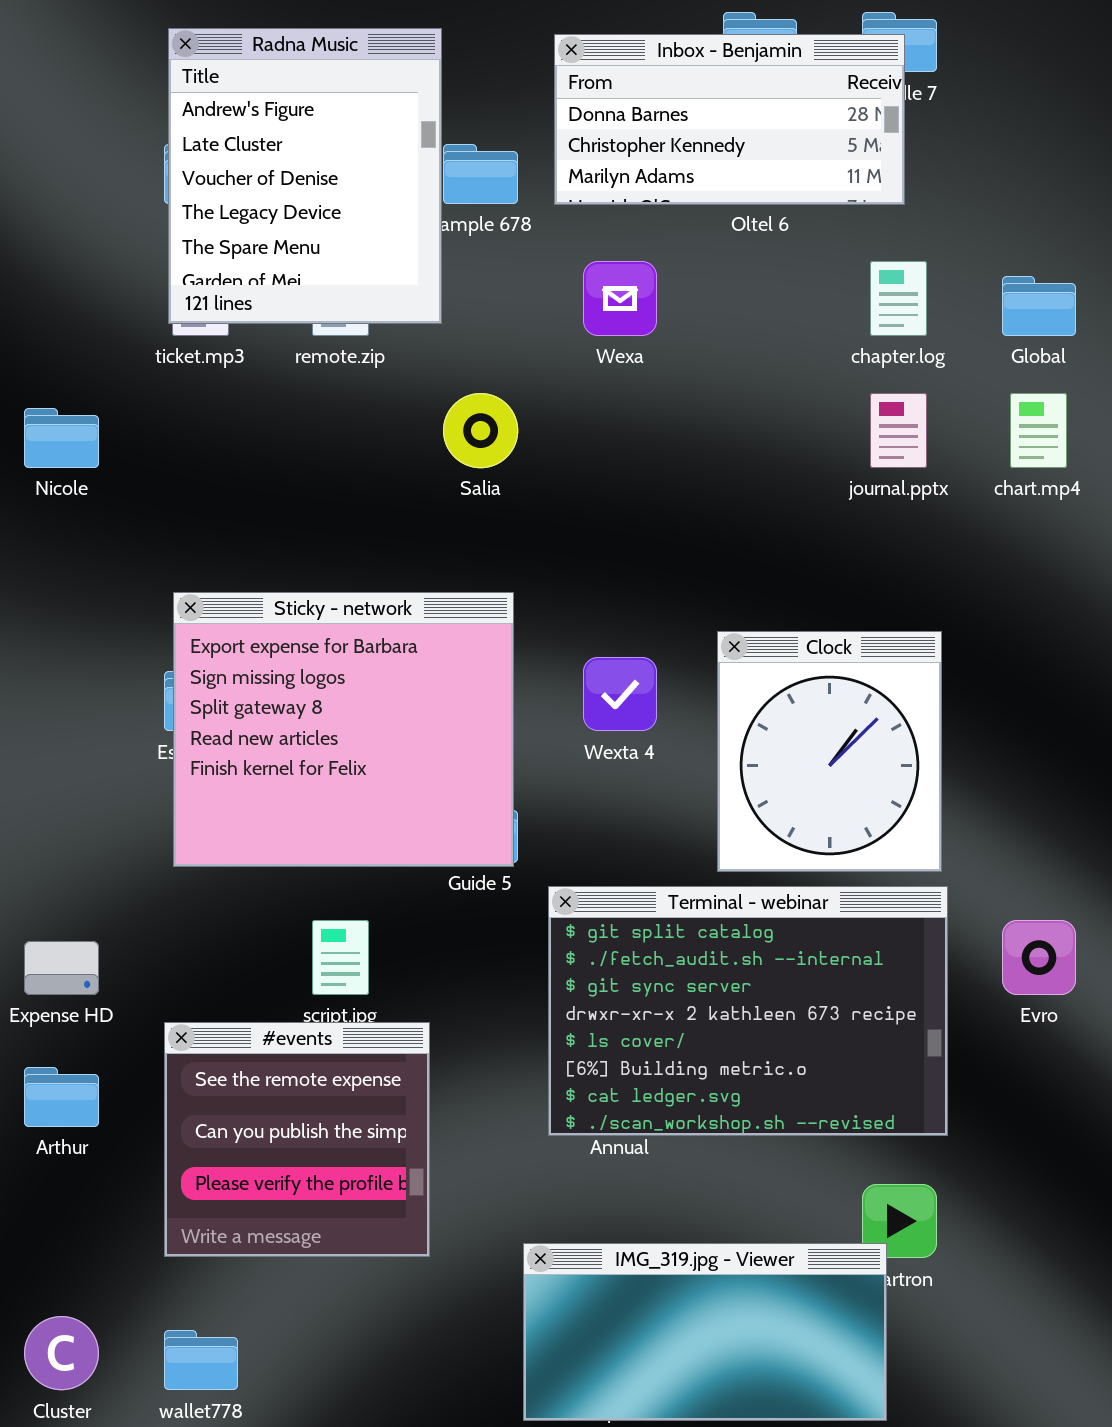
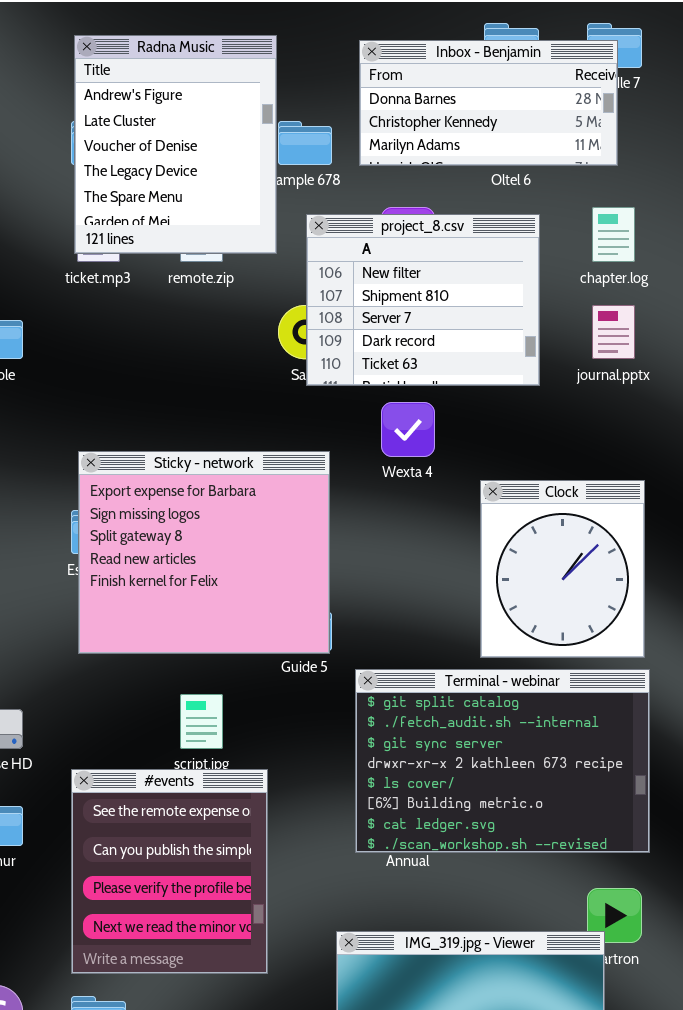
project_8.csv: none -> [306,214,540,386], opened
Wexta 4: [583,657,657,731] -> [381,402,435,457], moved
#events: [164,1022,430,1257] -> [71,769,268,974], resized

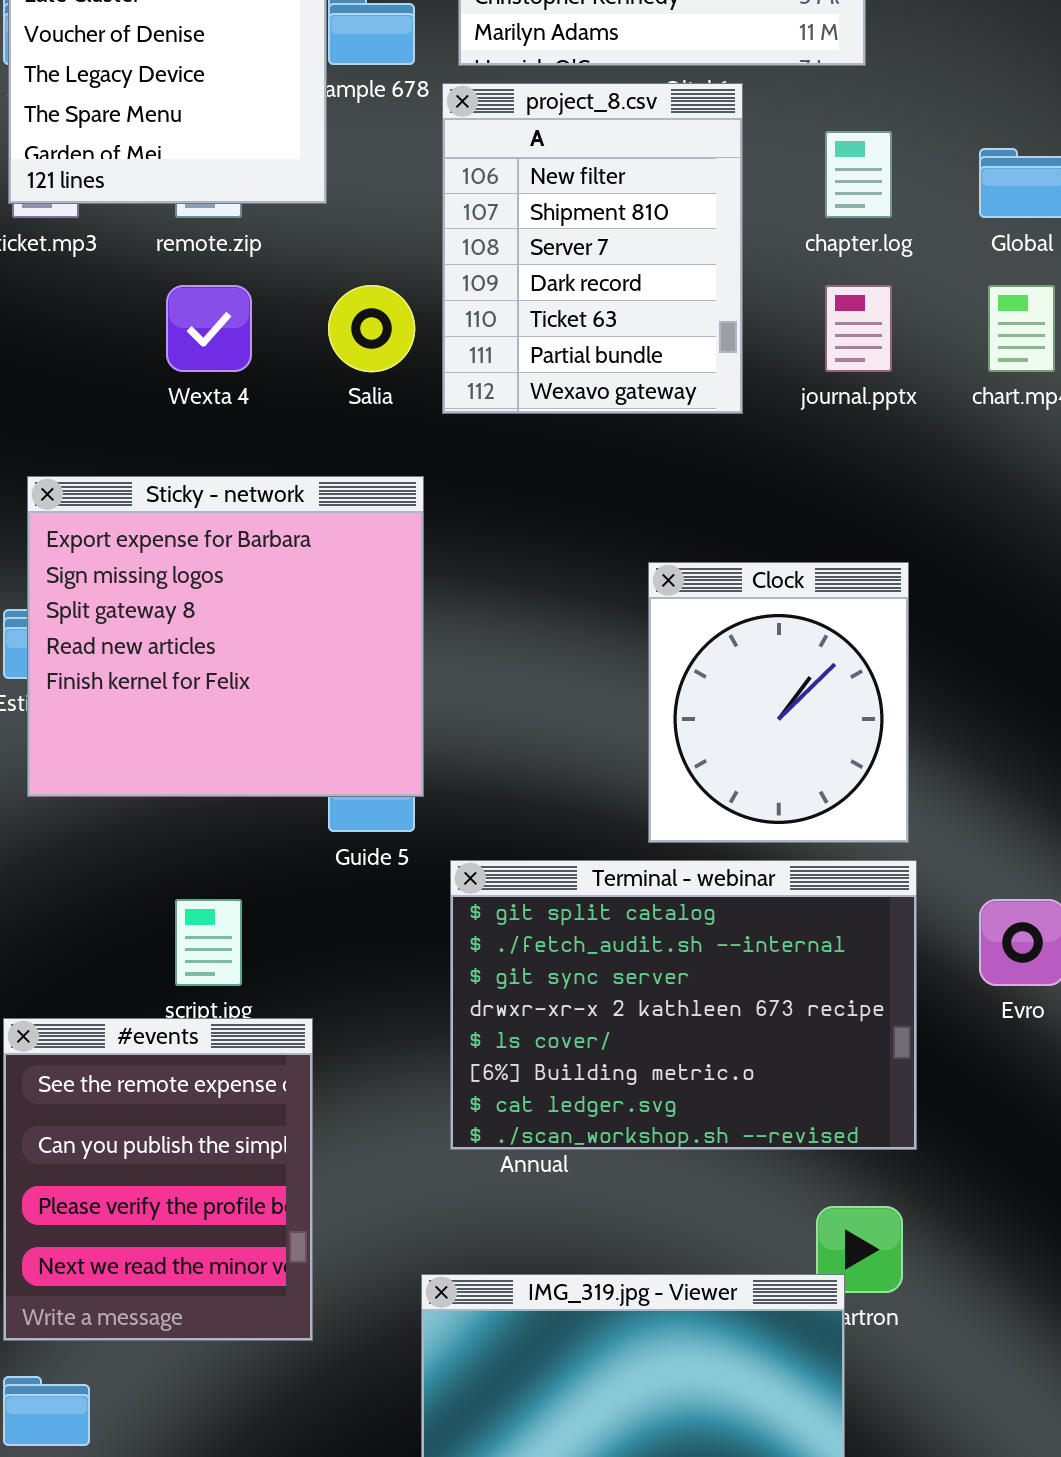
project_8.csv: [306,214,540,386] -> [442,83,743,414], resized
Wexta 4: [381,402,435,457] -> [166,285,252,372], moved
Sticky - network: [78,451,330,654] -> [27,476,424,797], moved

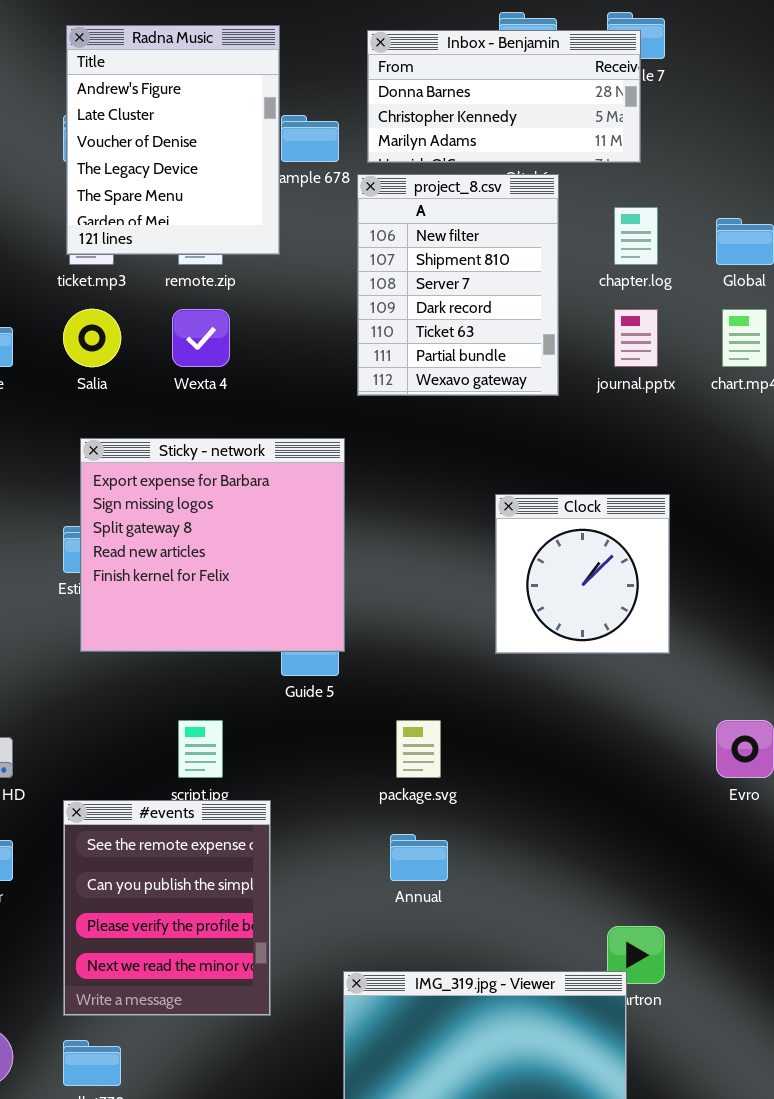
Salia: [328,285,415,372] -> [63,309,121,367], moved
Clock: [648,562,909,843] -> [495,494,670,654], resized
Terminal - webinar: [450,860,917,1150] -> none, closed

